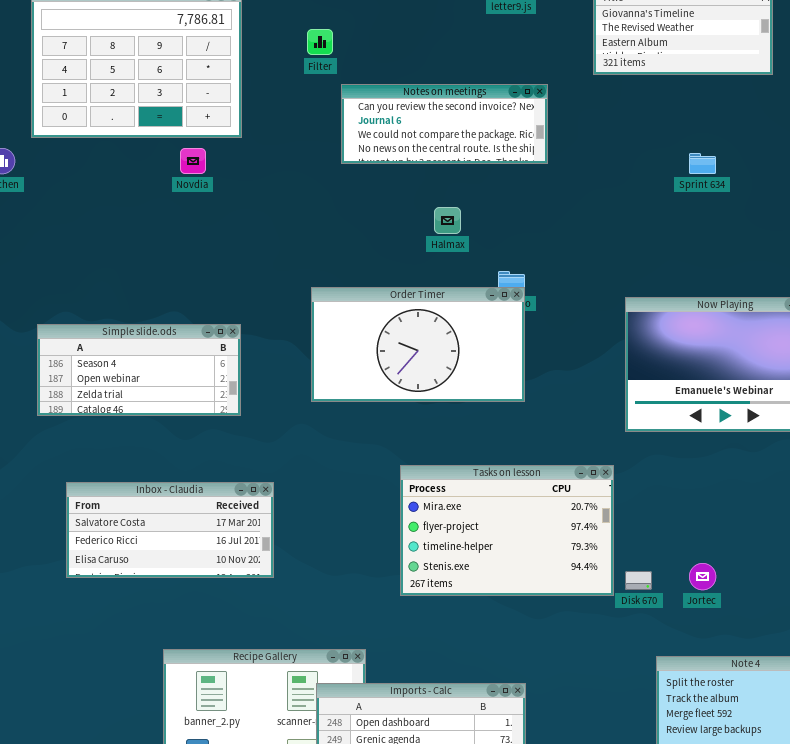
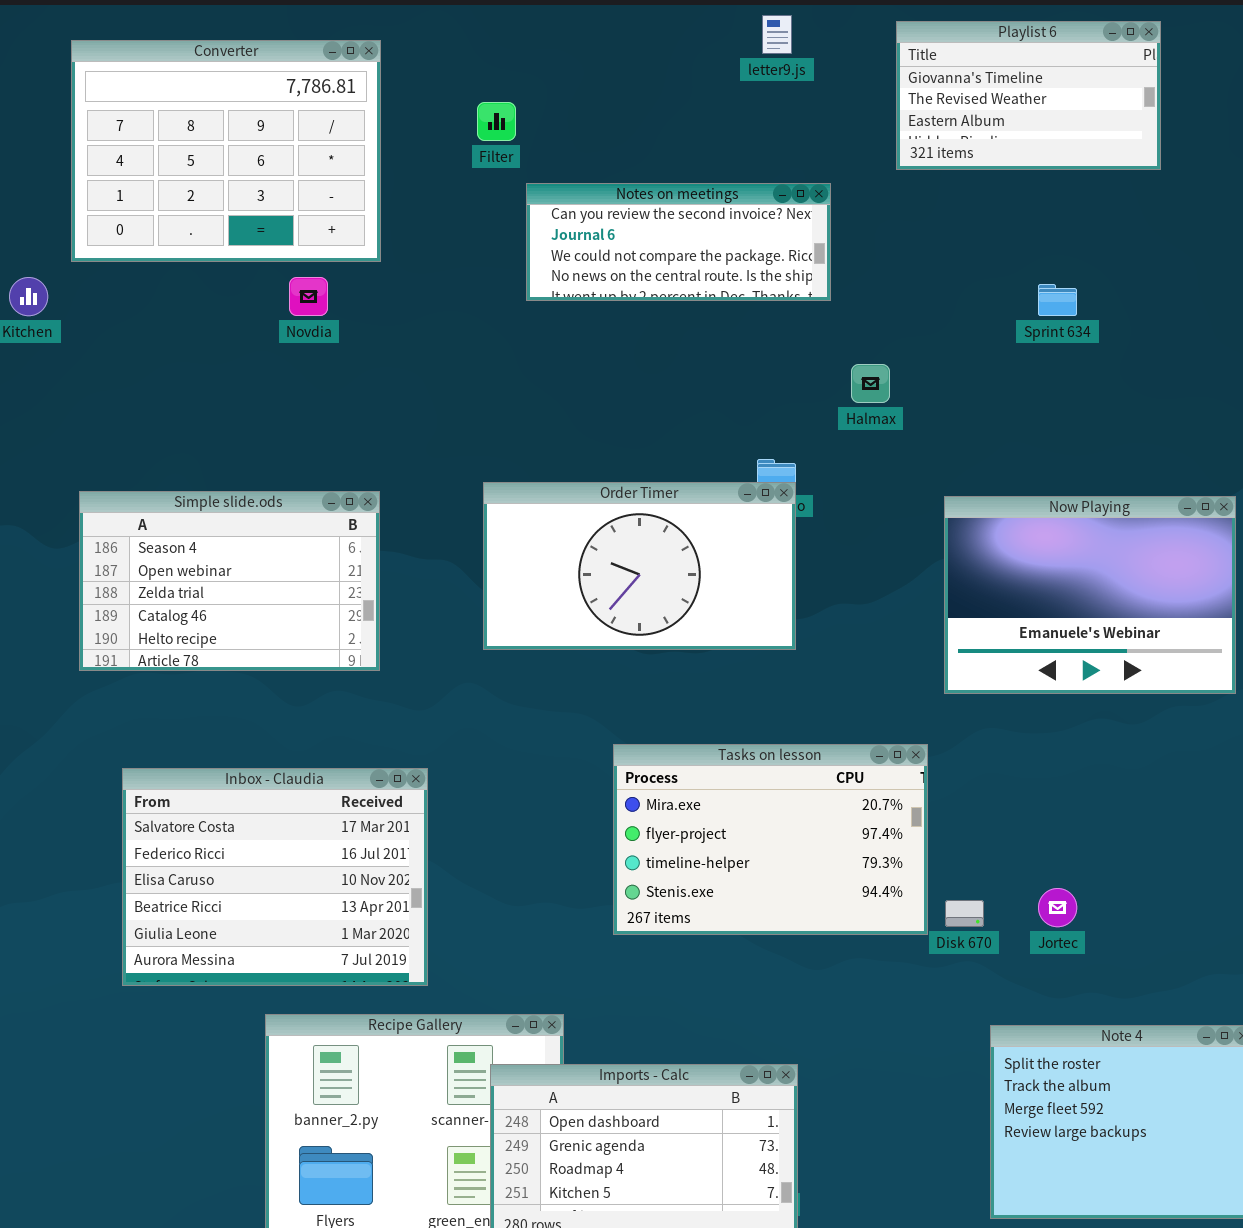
Halmax: [434,207,461,234] -> [851,364,890,403], moved
Simple slide.ods: [37,324,241,416] -> [79,491,380,671], resized
Inbox - Claudia: [66,482,274,578] -> [122,768,428,986], resized

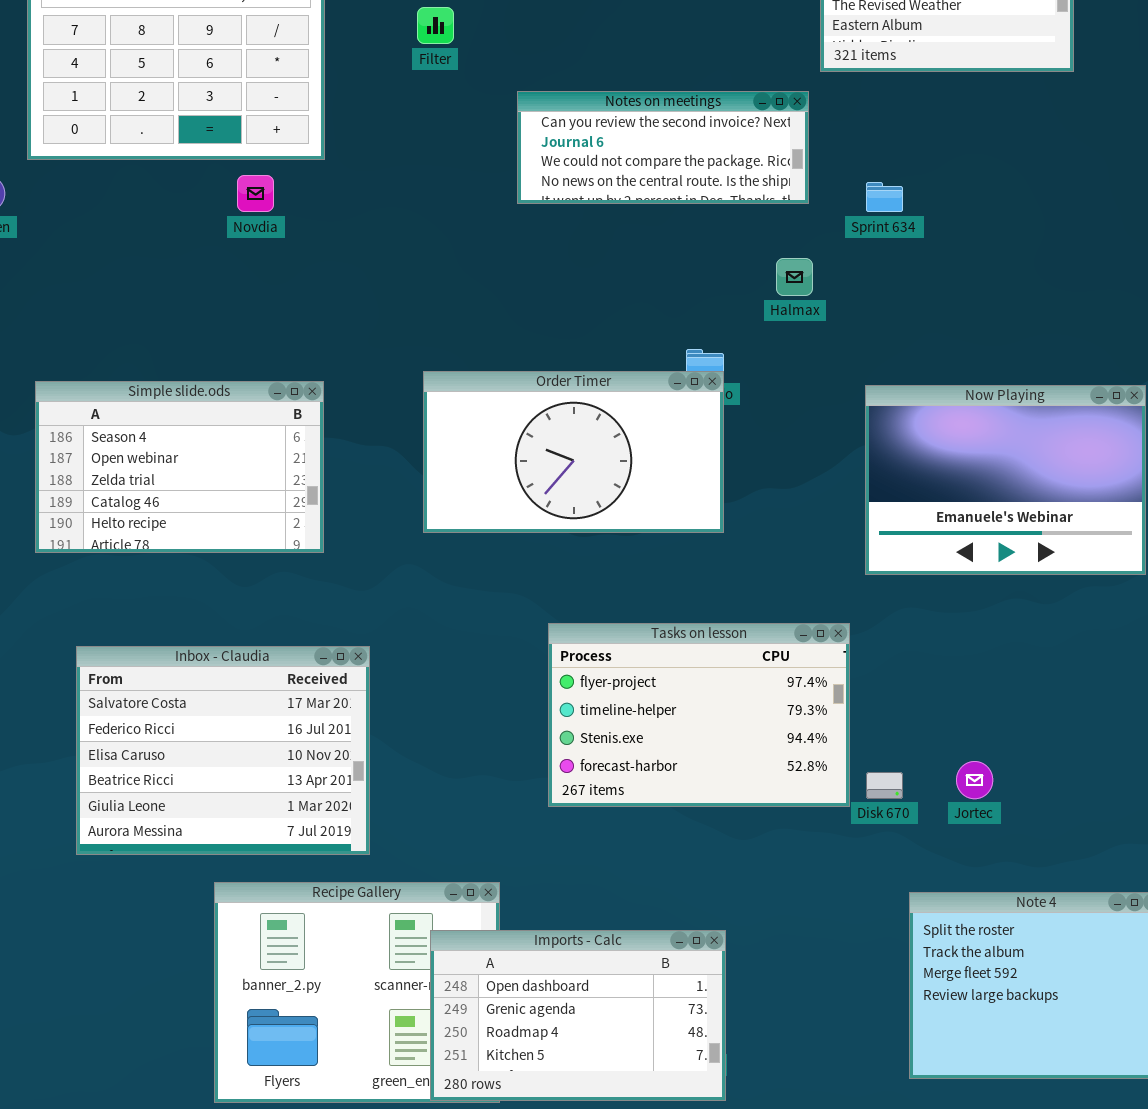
Notes on meetings: [526,183,831,301] -> [517,91,809,204], moved
Sprint 634: [1038,284,1077,316] -> [866,182,903,212], moved
Tasks on lesson: [613,744,928,935] -> [548,623,850,807], scrolled down 1 row

